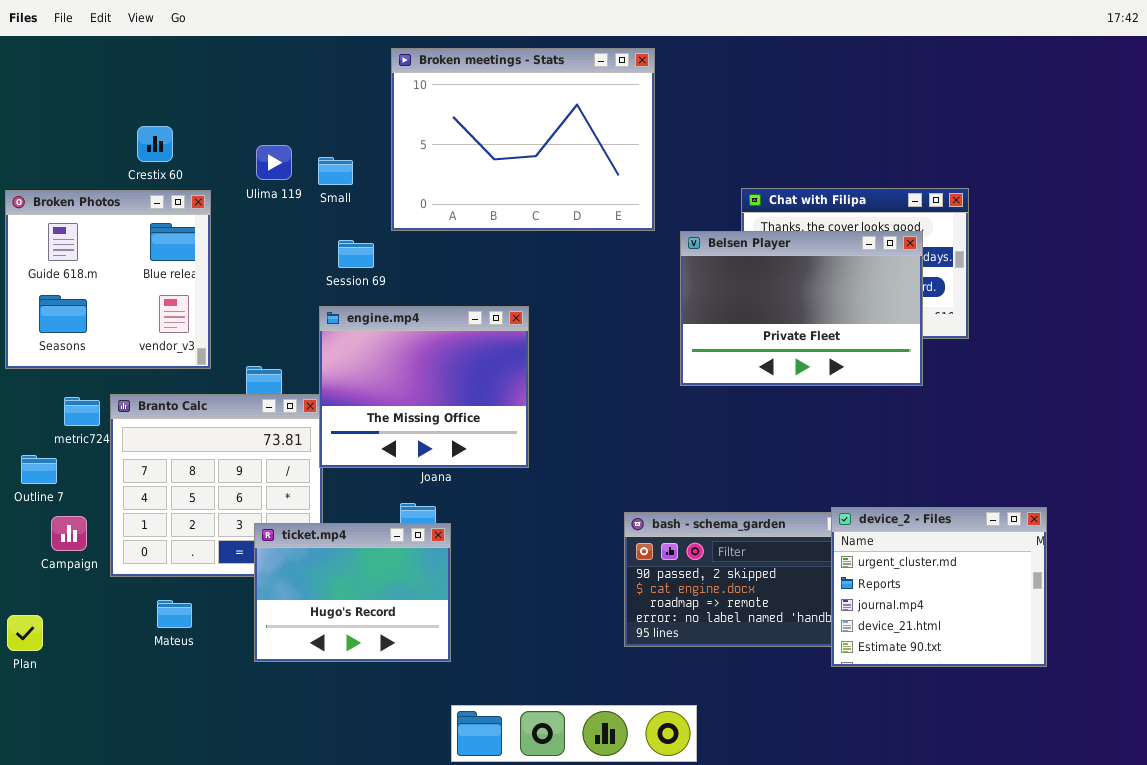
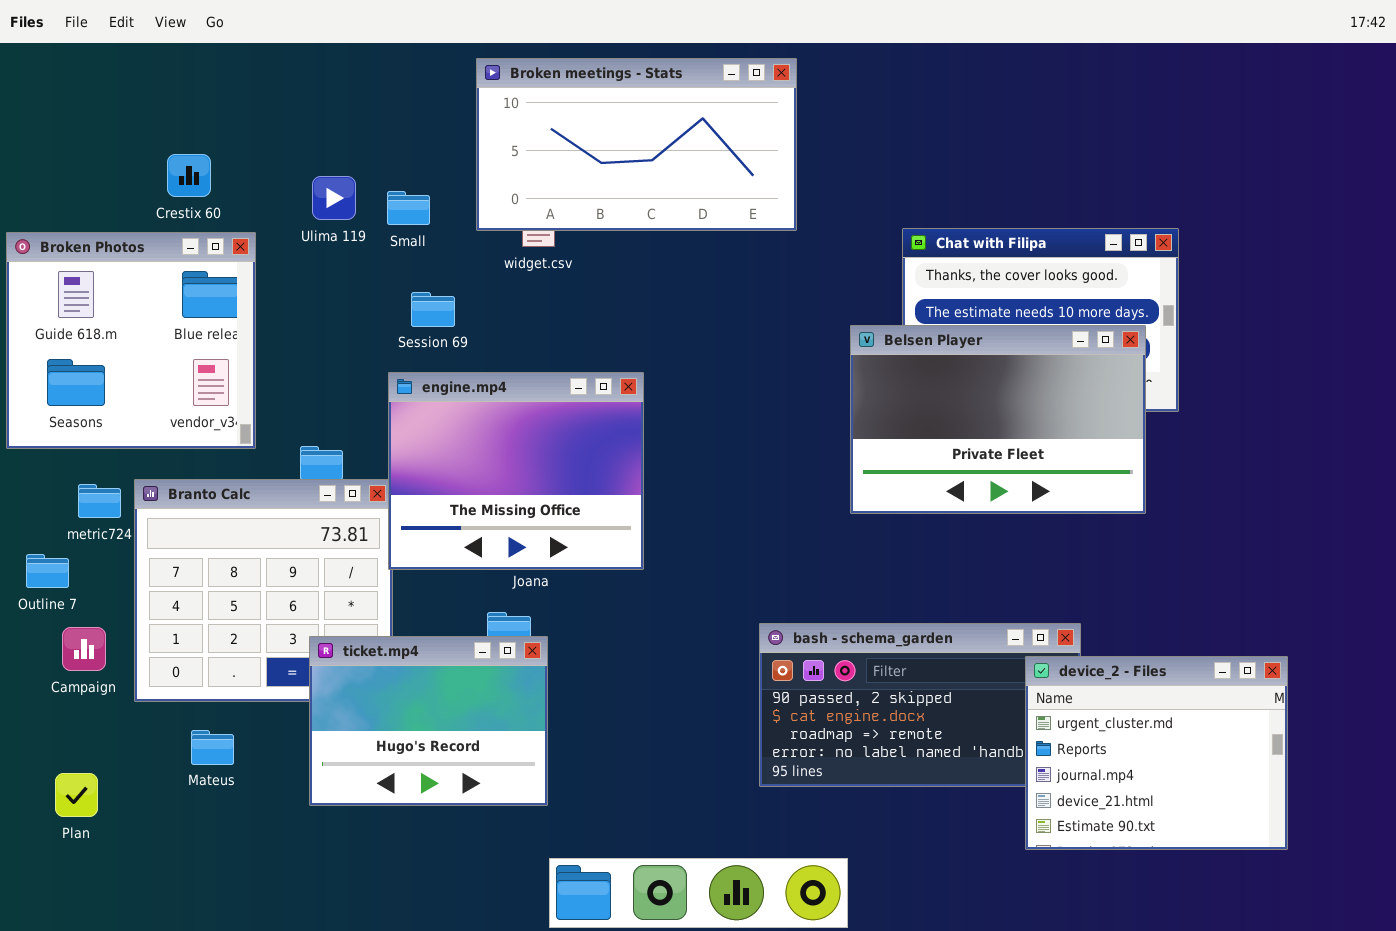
Broken meetings - Stats: [391,48,655,231] -> [476,58,797,231], resized
Belsen Player: [680,231,923,386] -> [850,325,1146,514], moved
device_2 - Files: [831,507,1047,667] -> [1025,656,1288,850], moved
Plan: [7,615,43,651] -> [55,773,98,817], moved

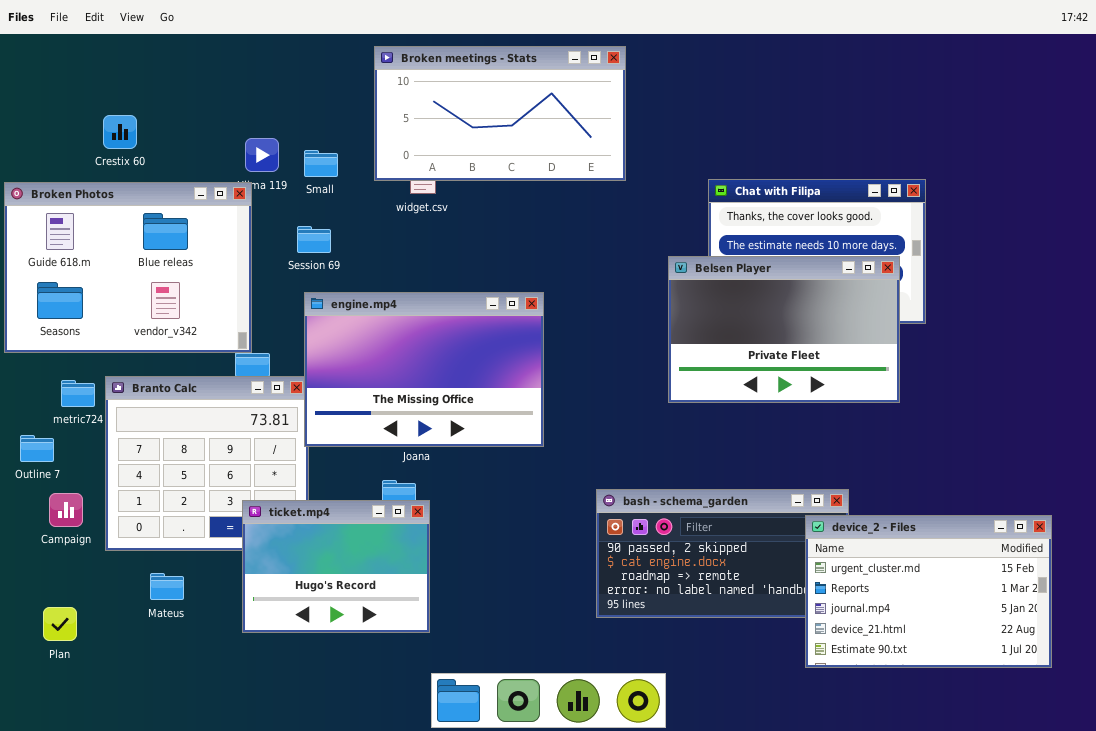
Crestix 60: [167,154,211,197] -> [103,115,137,149], moved
Broken Photos: [6,232,256,449] -> [4,182,252,353], resized
Session 69: [411,292,455,327] -> [297,226,331,253], moved
engine.mp4: [388,372,644,570] -> [304,292,544,447], resized
device_2 - Files: [1025,656,1288,850] -> [805,515,1052,668], resized

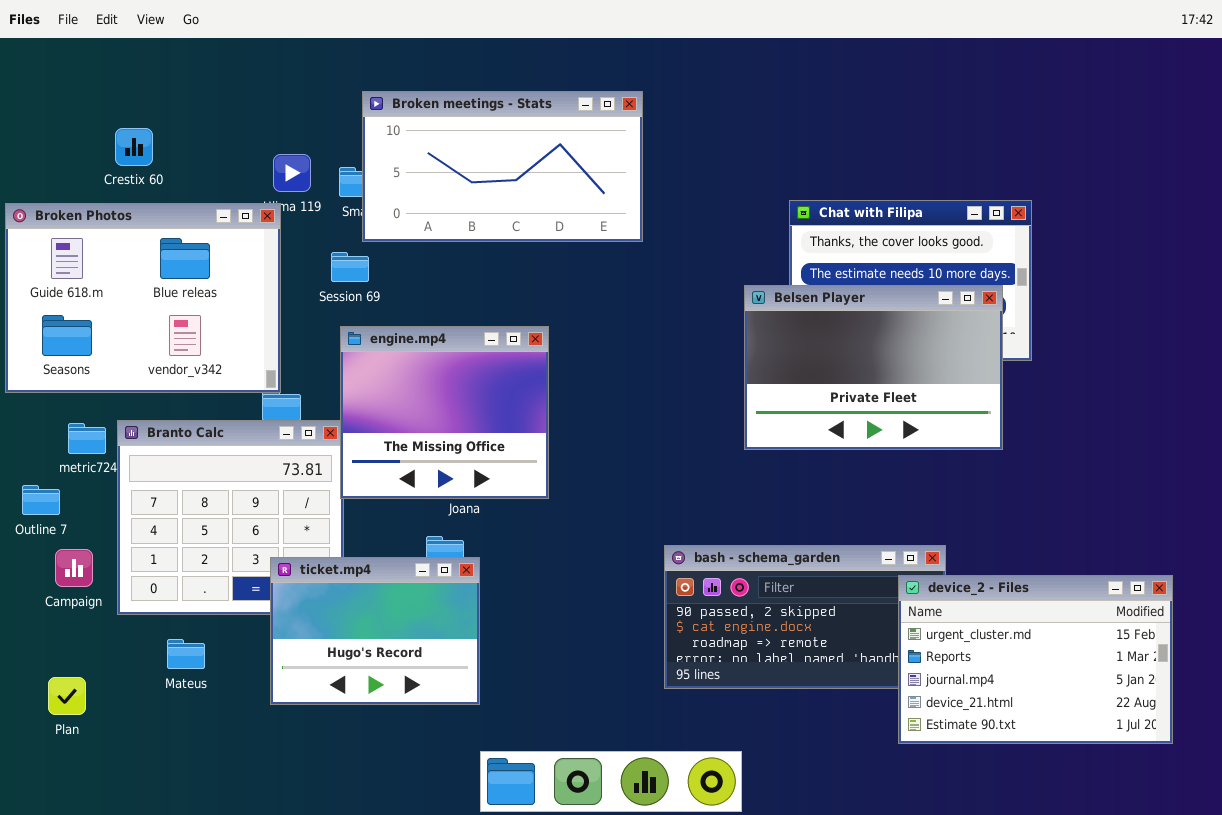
Broken meetings - Stats: [374,46,626,181] -> [362,91,643,242], moved
engine.mp4: [304,292,544,447] -> [340,326,549,499], resized

